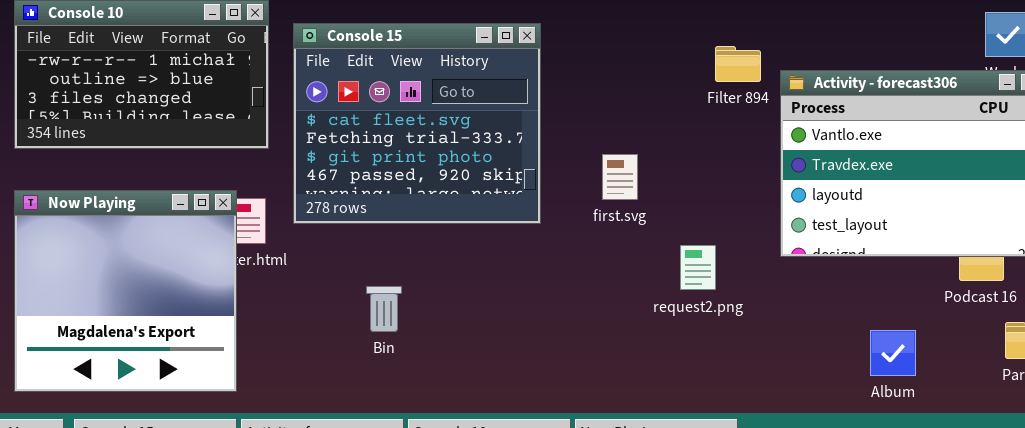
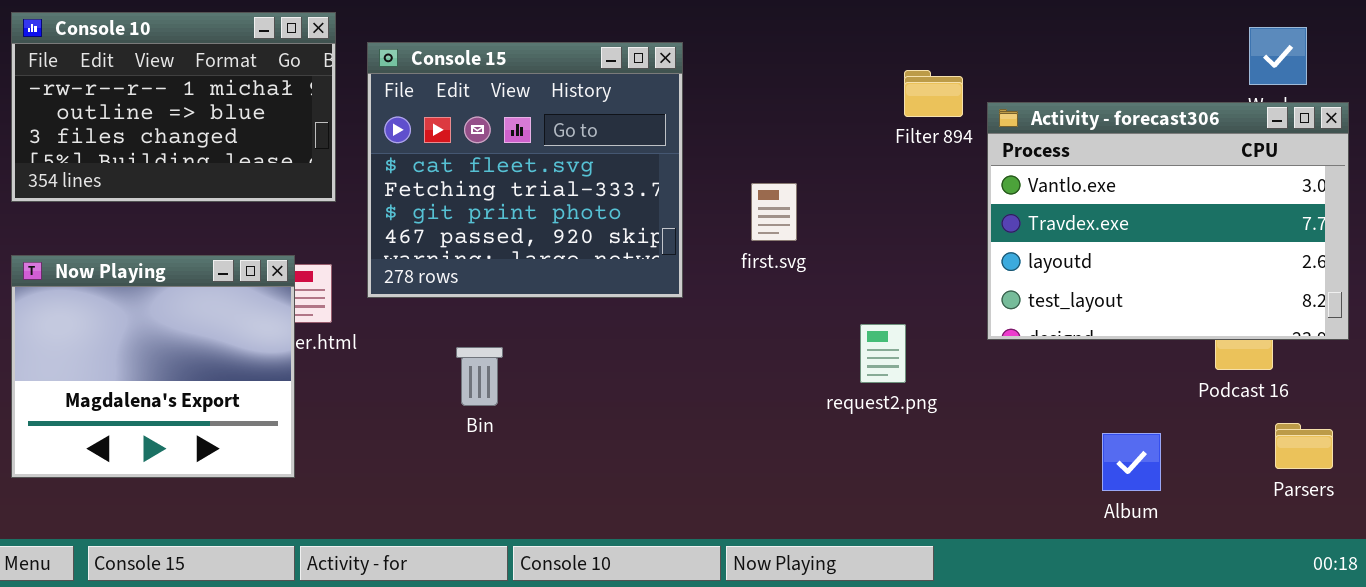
first.svg: [602,154,638,200] -> [751,183,797,241], moved
Now Playing: [14,190,237,392] -> [11,255,295,478], resized
Bin: [366,286,402,332] -> [456,347,503,406], moved

